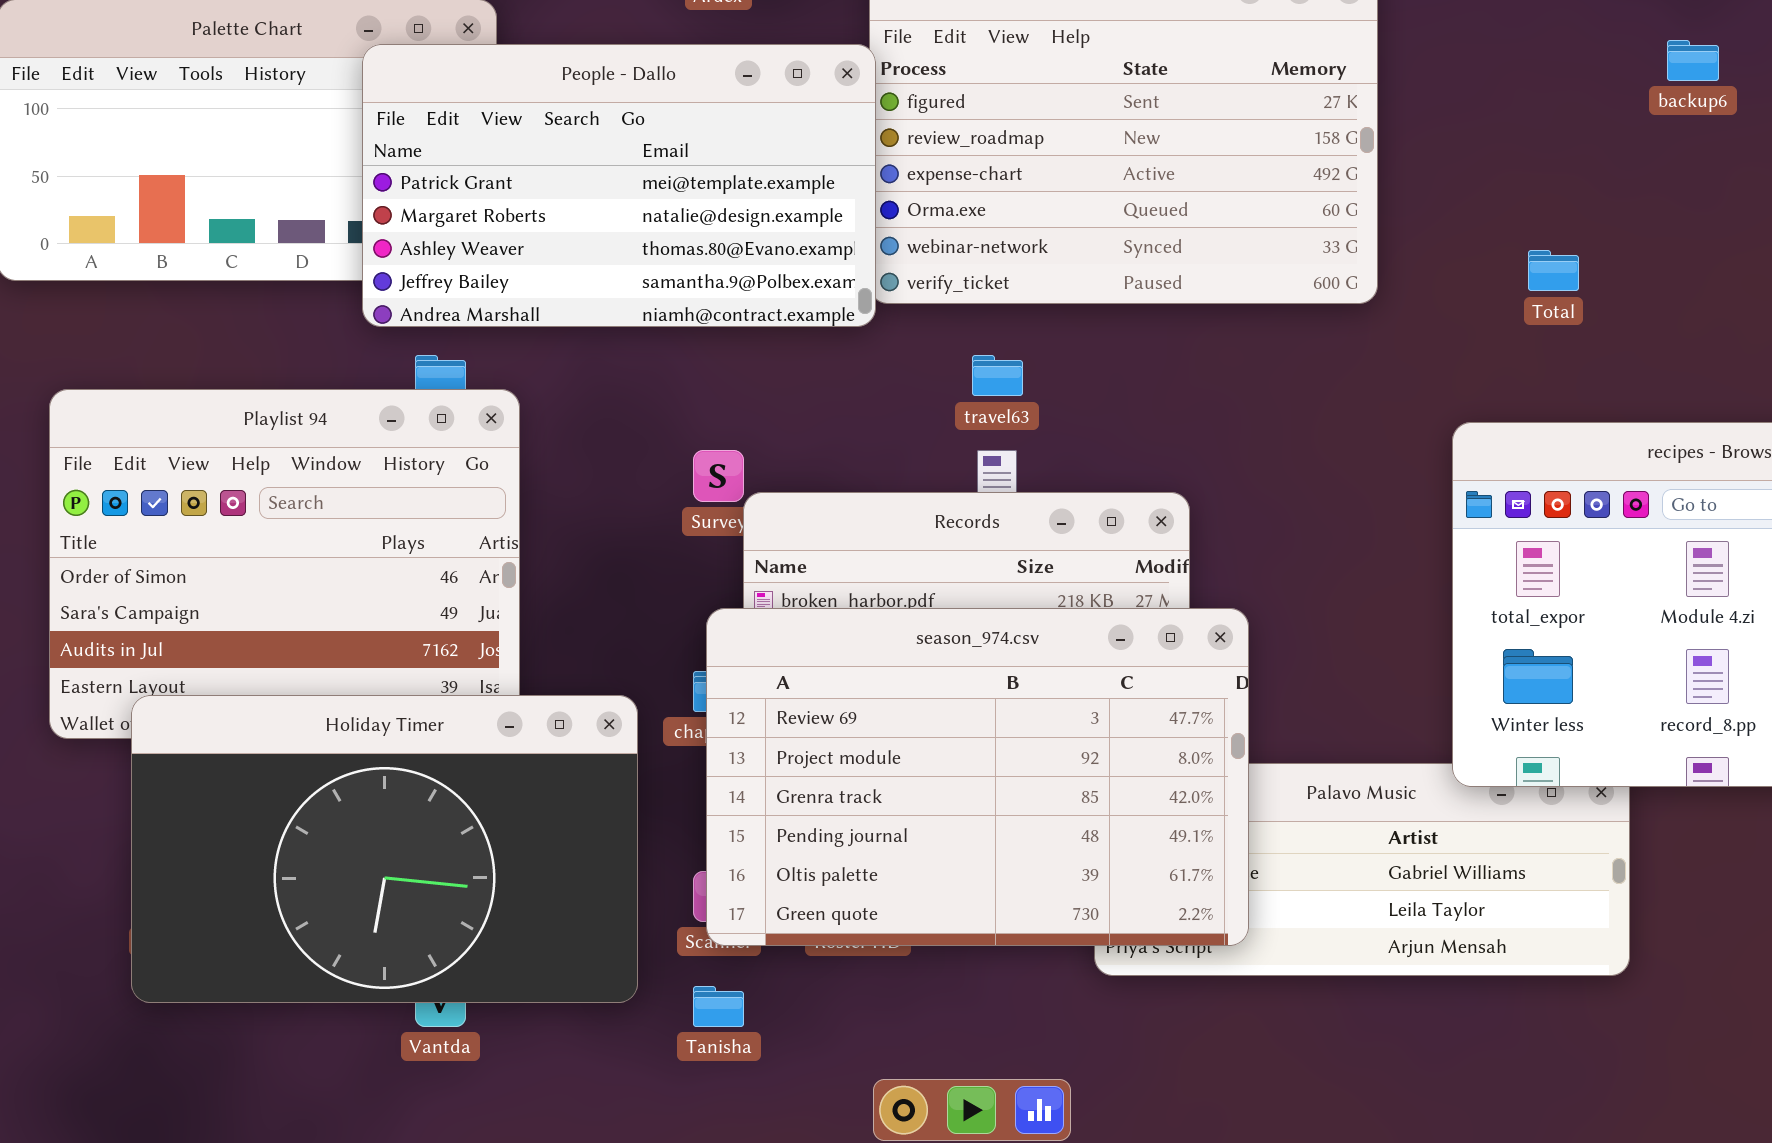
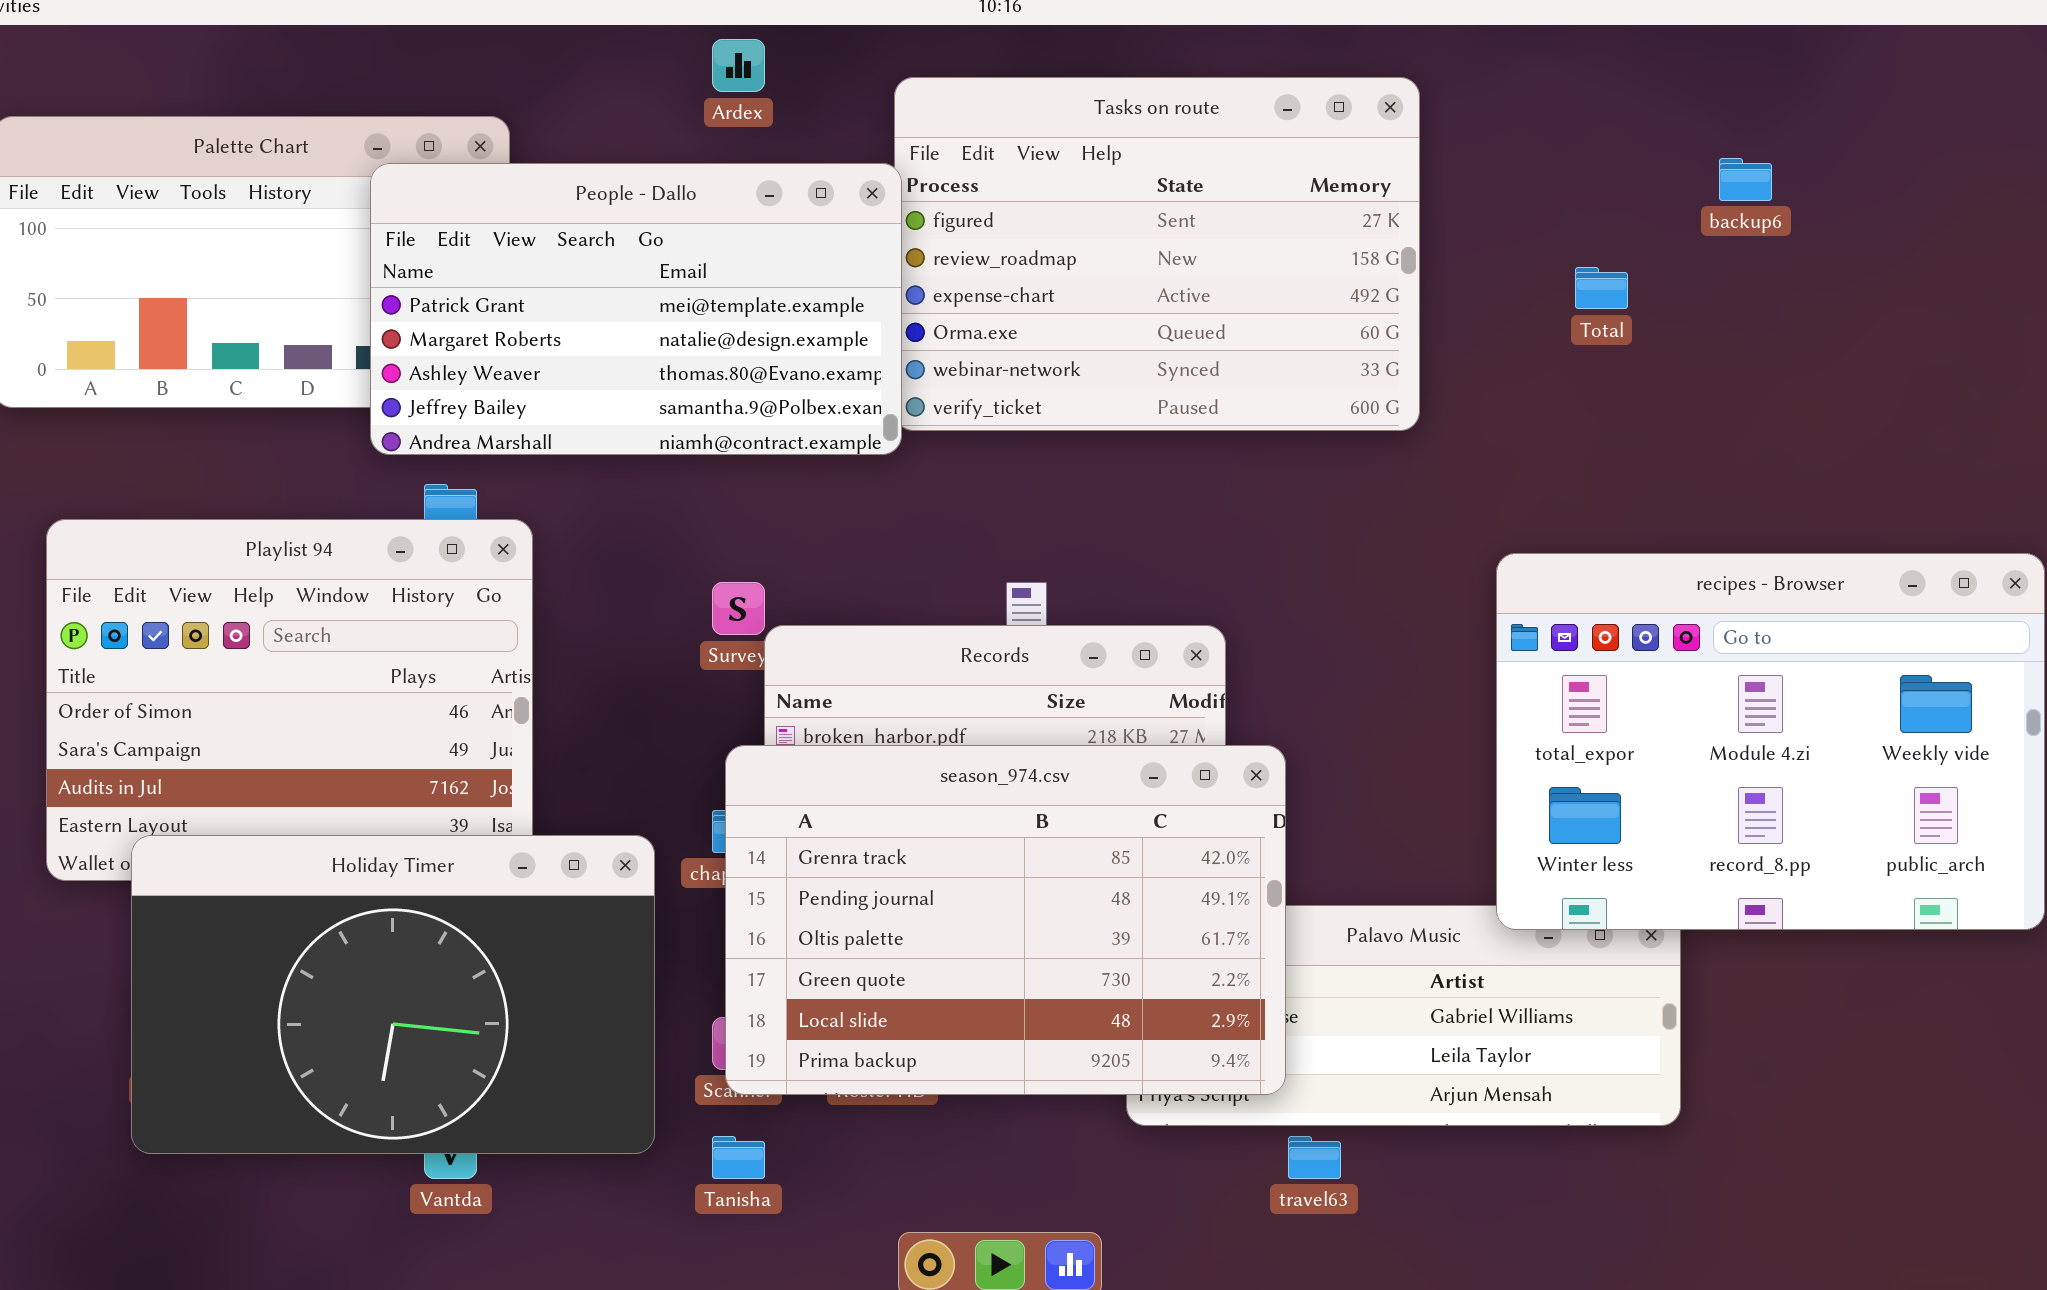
Total: [1528,250,1579,291] -> [1575,267,1628,309], moved
travel63: [972,355,1023,396] -> [1288,1136,1341,1179], moved
season_974.csv: [706,608,1249,946] -> [725,745,1286,1095], scrolled down 2 rows

